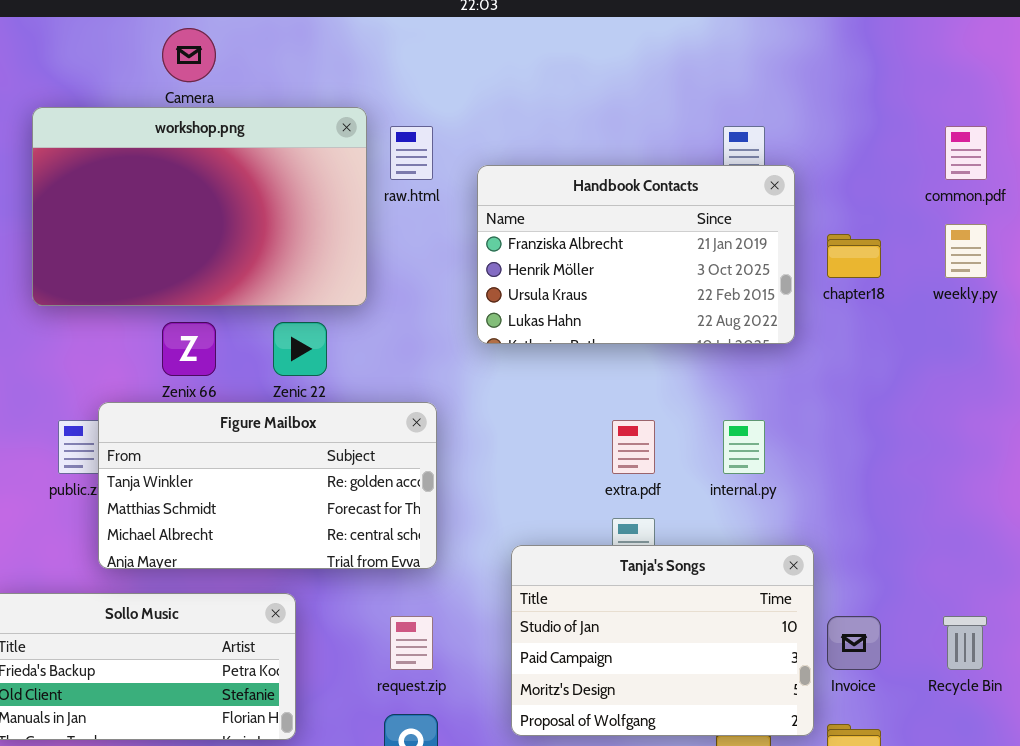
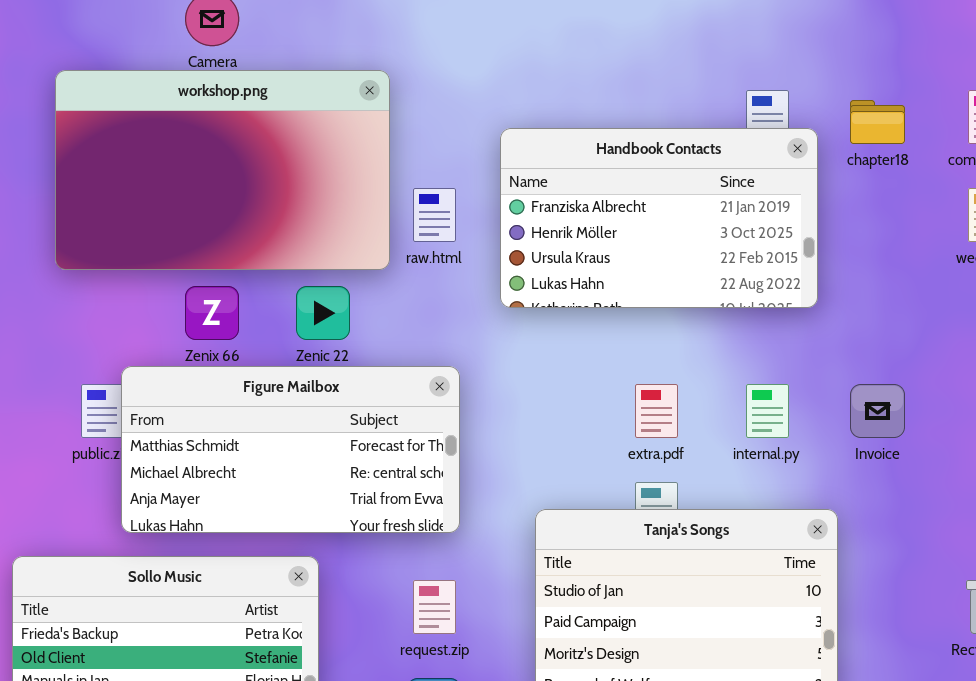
raw.html: [390,126,433,180] -> [413,188,456,242], moved
chapter18: [827,234,881,278] -> [850,100,905,144], moved
Figure Mailbox: [98,402,437,569] -> [121,366,460,533], scrolled down 1 row
Invoice: [827,616,881,670] -> [850,384,905,438], moved

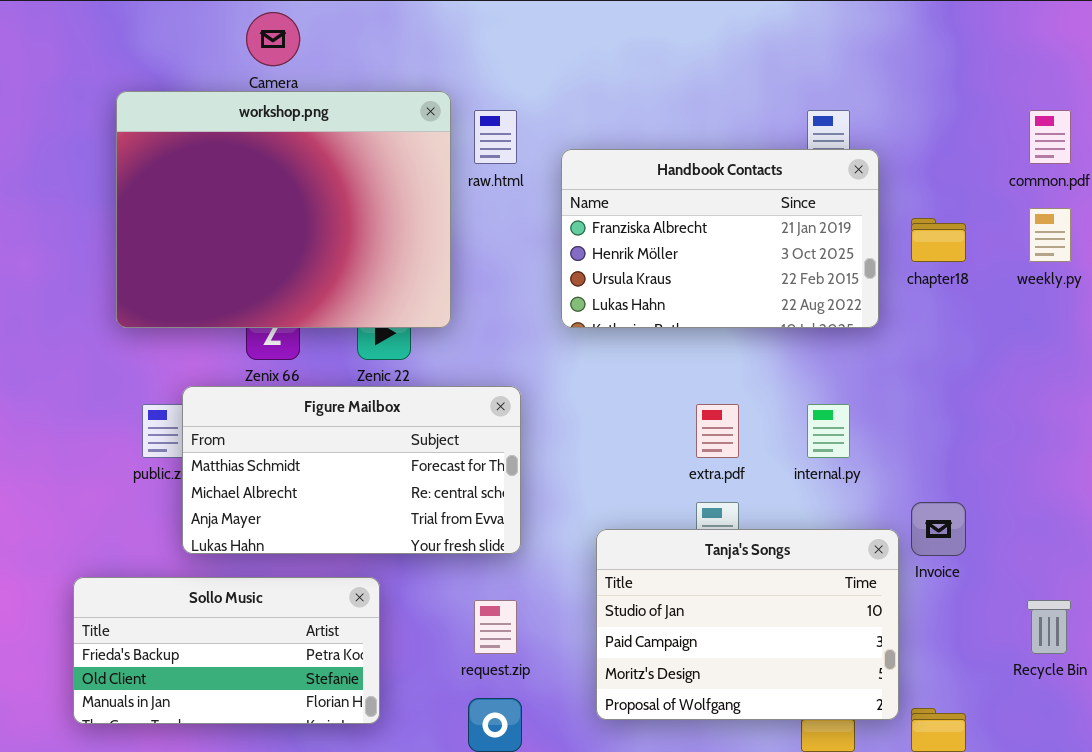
workshop.png: [55,70,390,270] -> [116,91,451,328], resized
chapter18: [850,100,905,144] -> [911,218,966,262], moved
raw.html: [413,188,456,242] -> [474,110,517,164], moved
Invoice: [850,384,905,438] -> [911,502,966,556], moved

